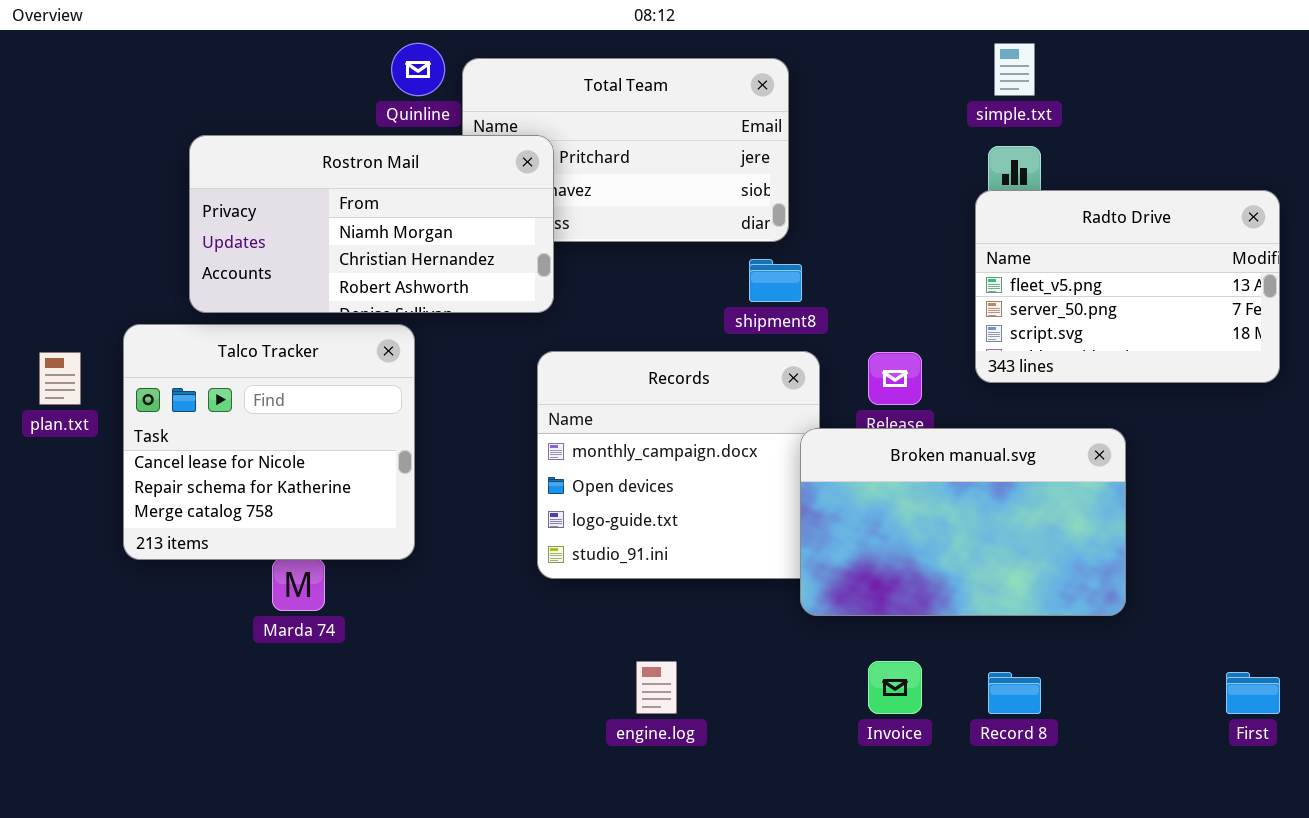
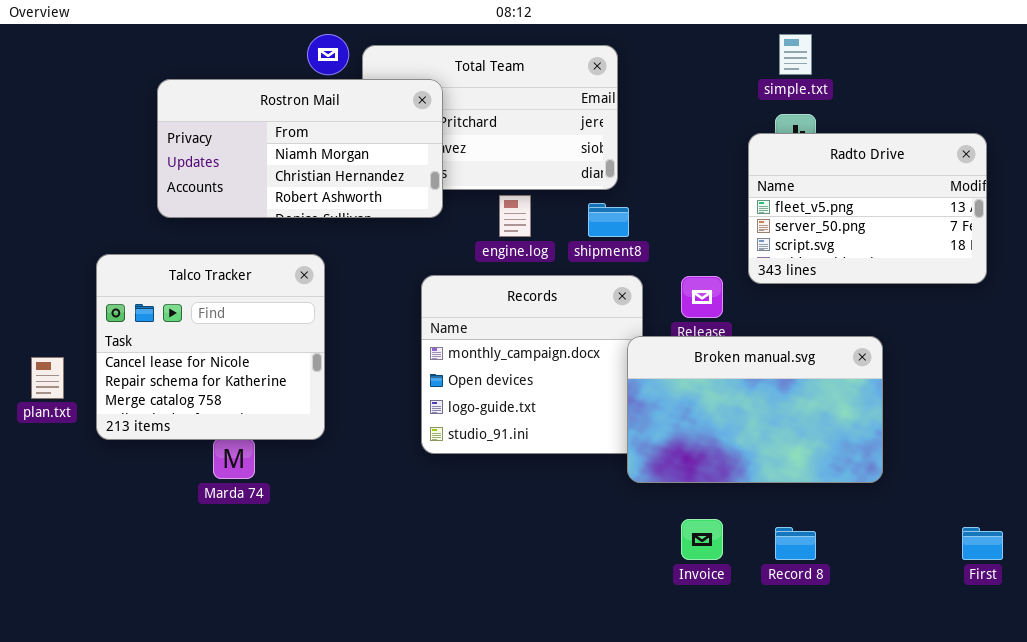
Rostron Mail: [189,135,554,313] -> [157,79,443,218], moved
Radto Drive: [975,190,1280,383] -> [748,133,987,284], moved
plan.txt: [39,352,81,405] -> [31,357,64,399], moved
engine.log: [636,661,677,714] -> [499,195,531,237], moved

